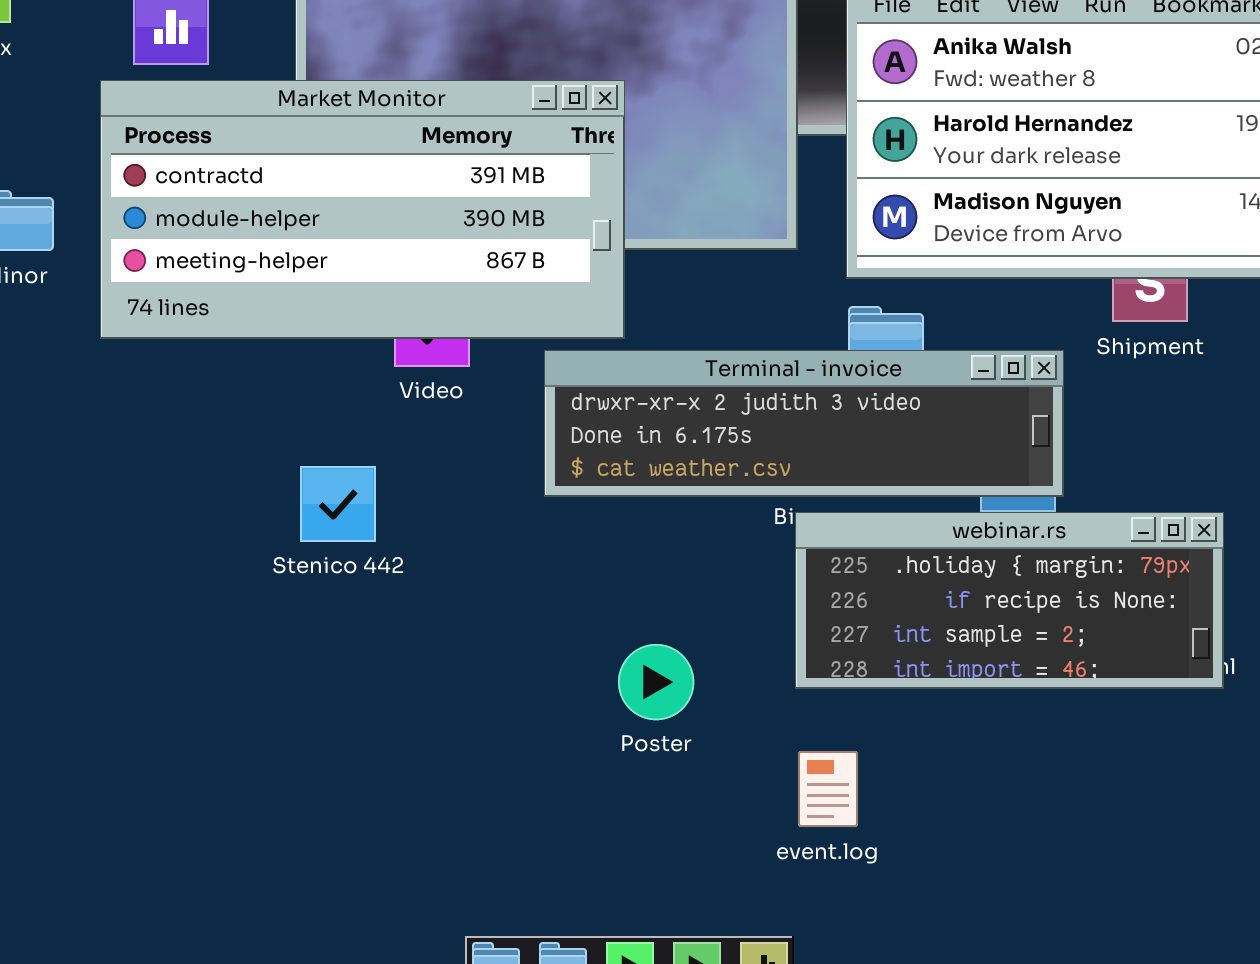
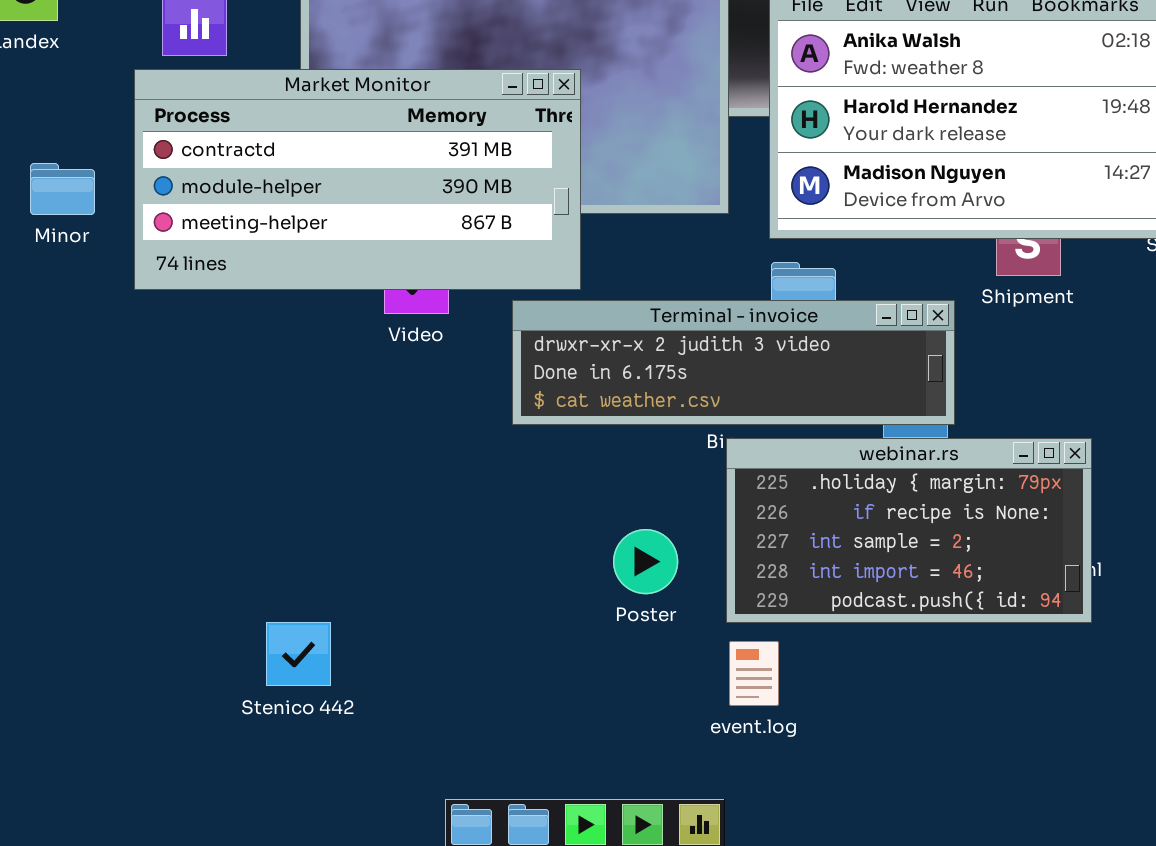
Stenico 442: [300,466,376,542] -> [266,622,331,686], moved
webinar.rs: [795,512,1224,689] -> [726,438,1092,623], resized
Poster: [618,644,694,720] -> [613,529,678,594], moved

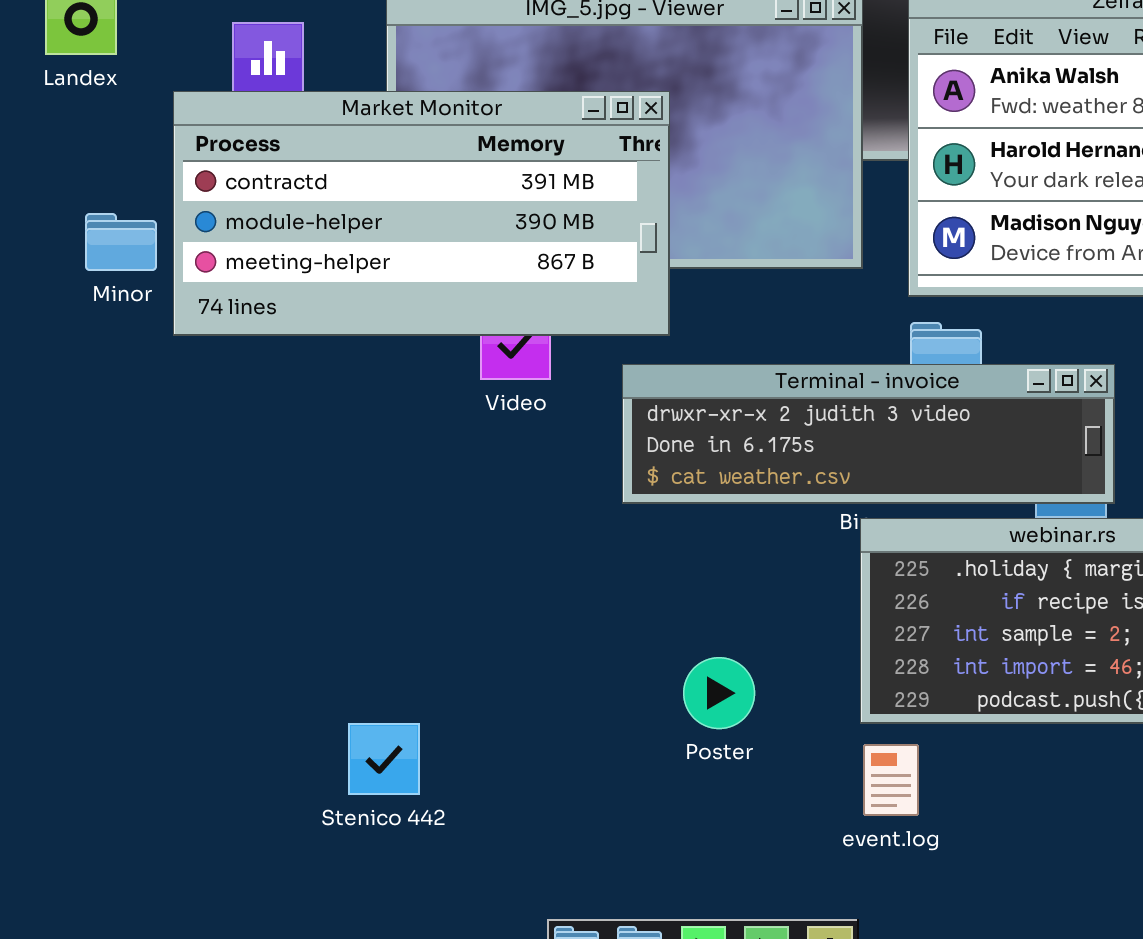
Market Monitor: [134,69,581,290] -> [173,91,670,336], moved
Poster: [613,529,678,594] -> [683,657,755,729], moved

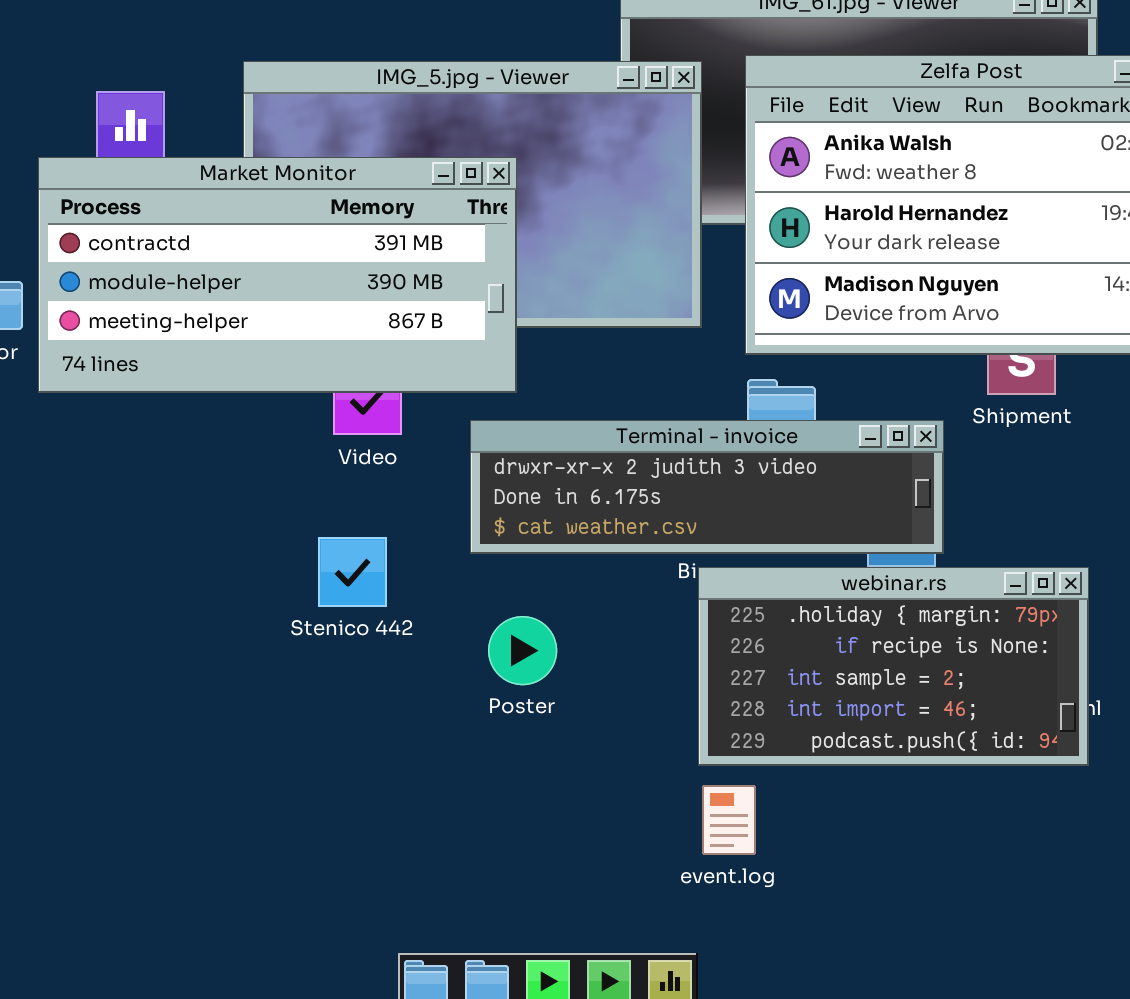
Poster: [683,657,755,729] -> [488,616,557,685], moved
Stenico 442: [348,723,420,795] -> [318,537,387,607], moved

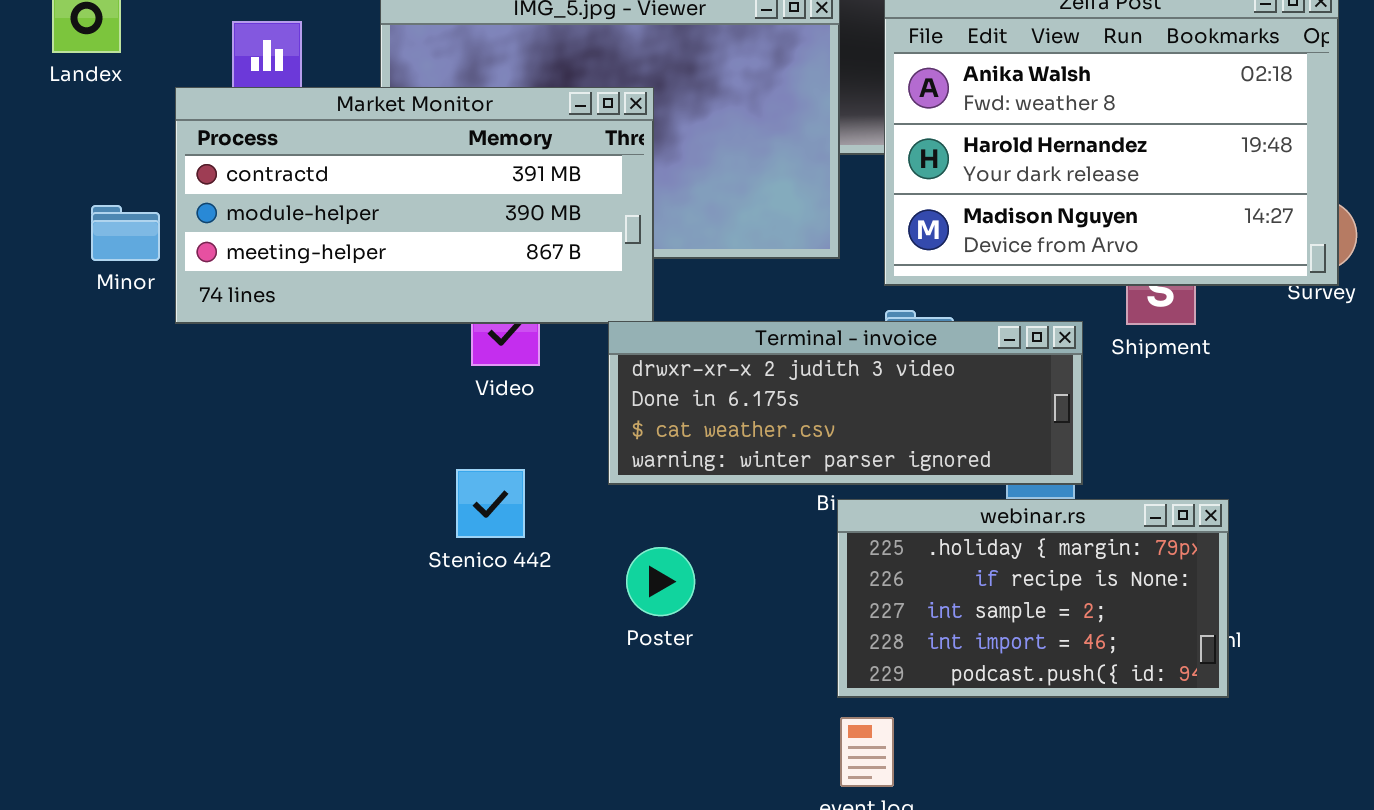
Terminal - invoice: [470,420,944,554] -> [608,321,1083,485], resized

